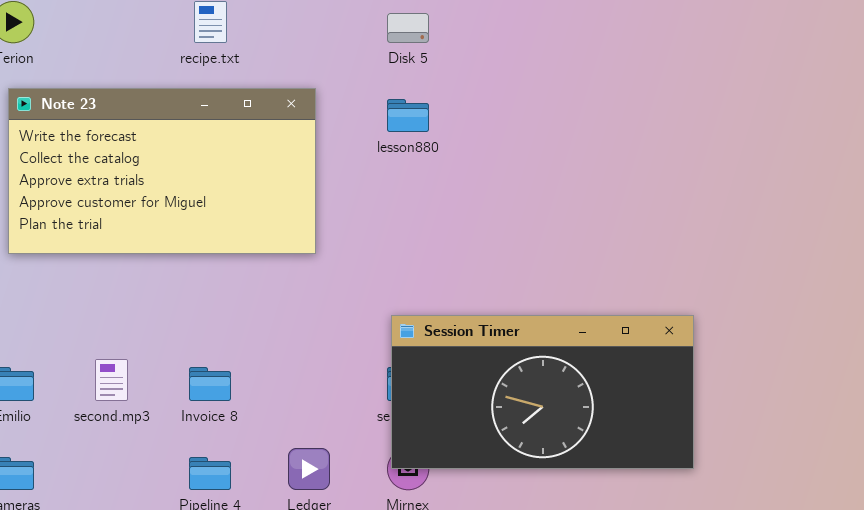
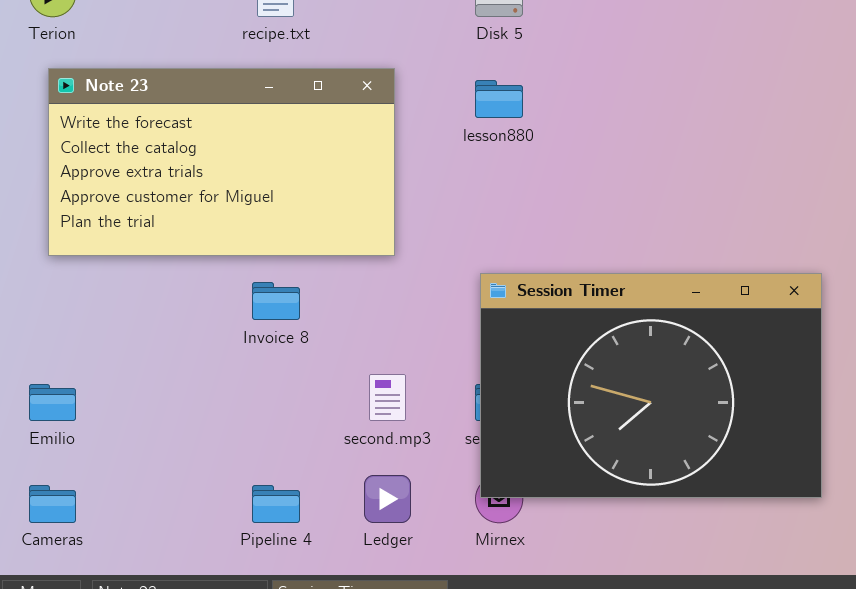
Session Timer: [391,315,694,469] -> [480,273,822,498], resized
second.mp3: [95,359,128,401] -> [369,374,406,421], moved
Invoice 8: [189,367,231,401] -> [252,282,300,320], moved

